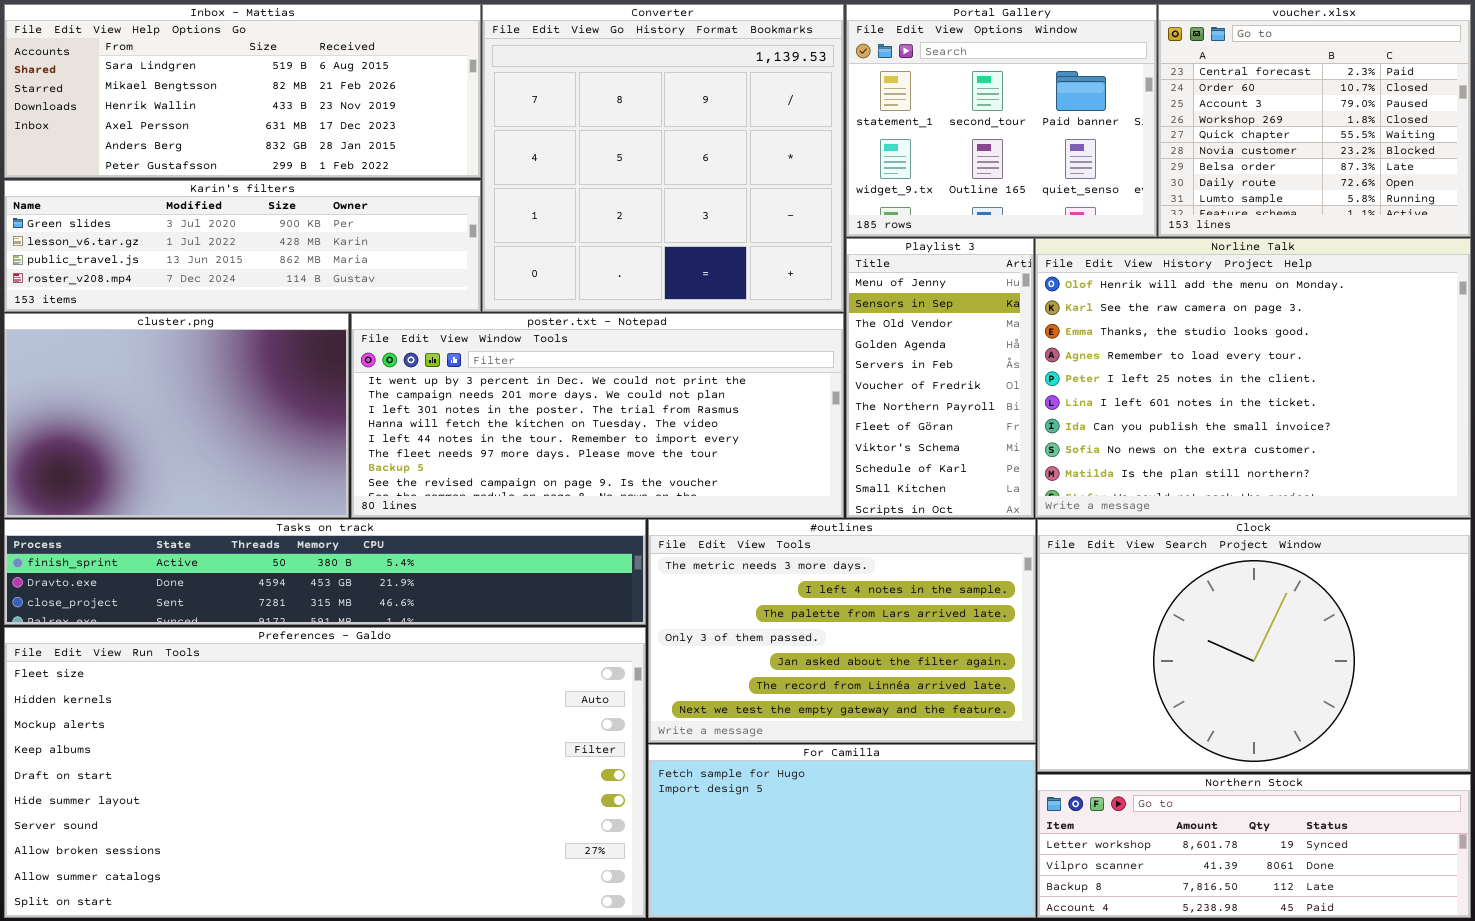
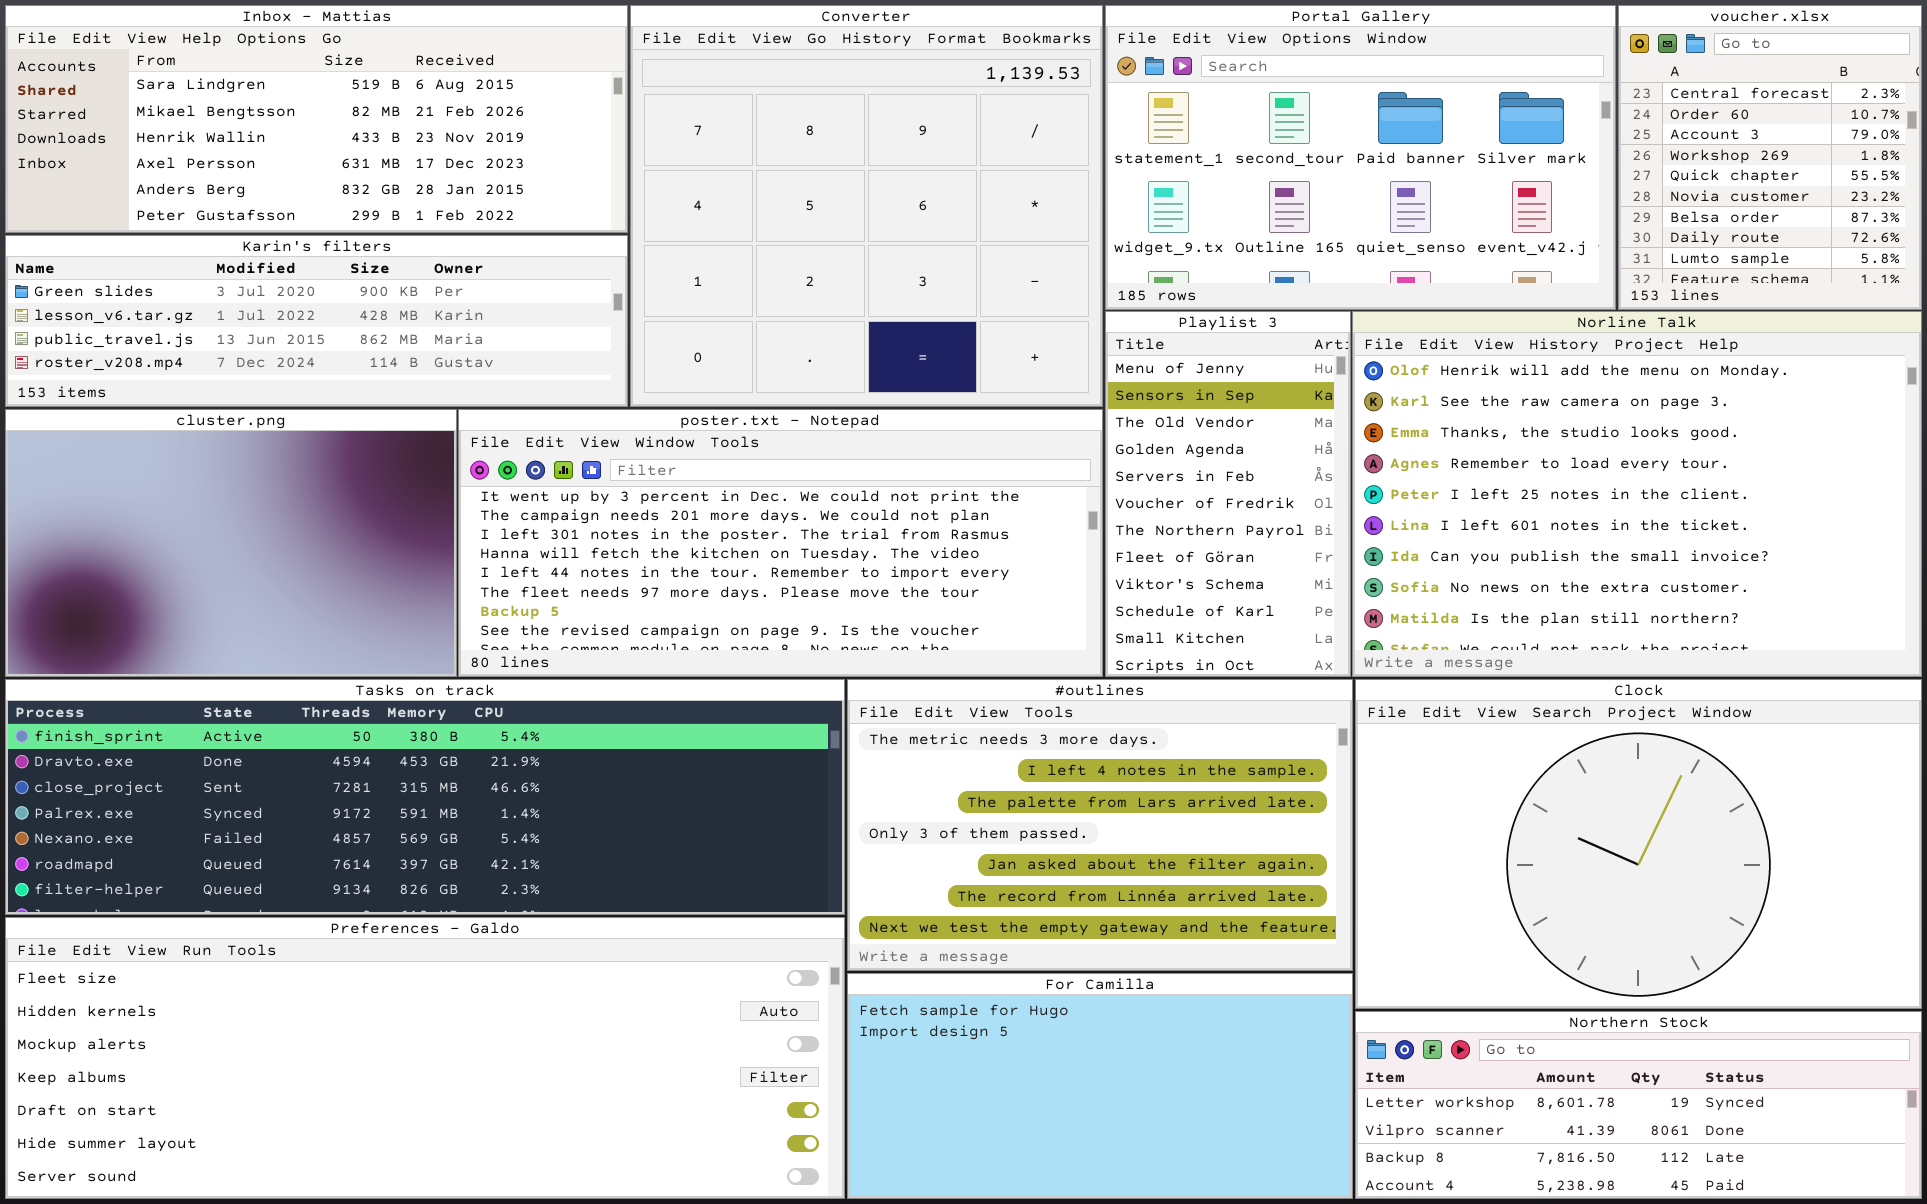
Portal Gallery: [846,4,1157,237] -> [1105,5,1616,310], resized
voucher.xlsx: [1158,4,1471,237] -> [1618,5,1922,310], resized
Tasks on track: [4,519,646,625] -> [5,679,845,915], resized
Preferences - Galdo: [4,627,646,918] -> [5,917,845,1199], resized

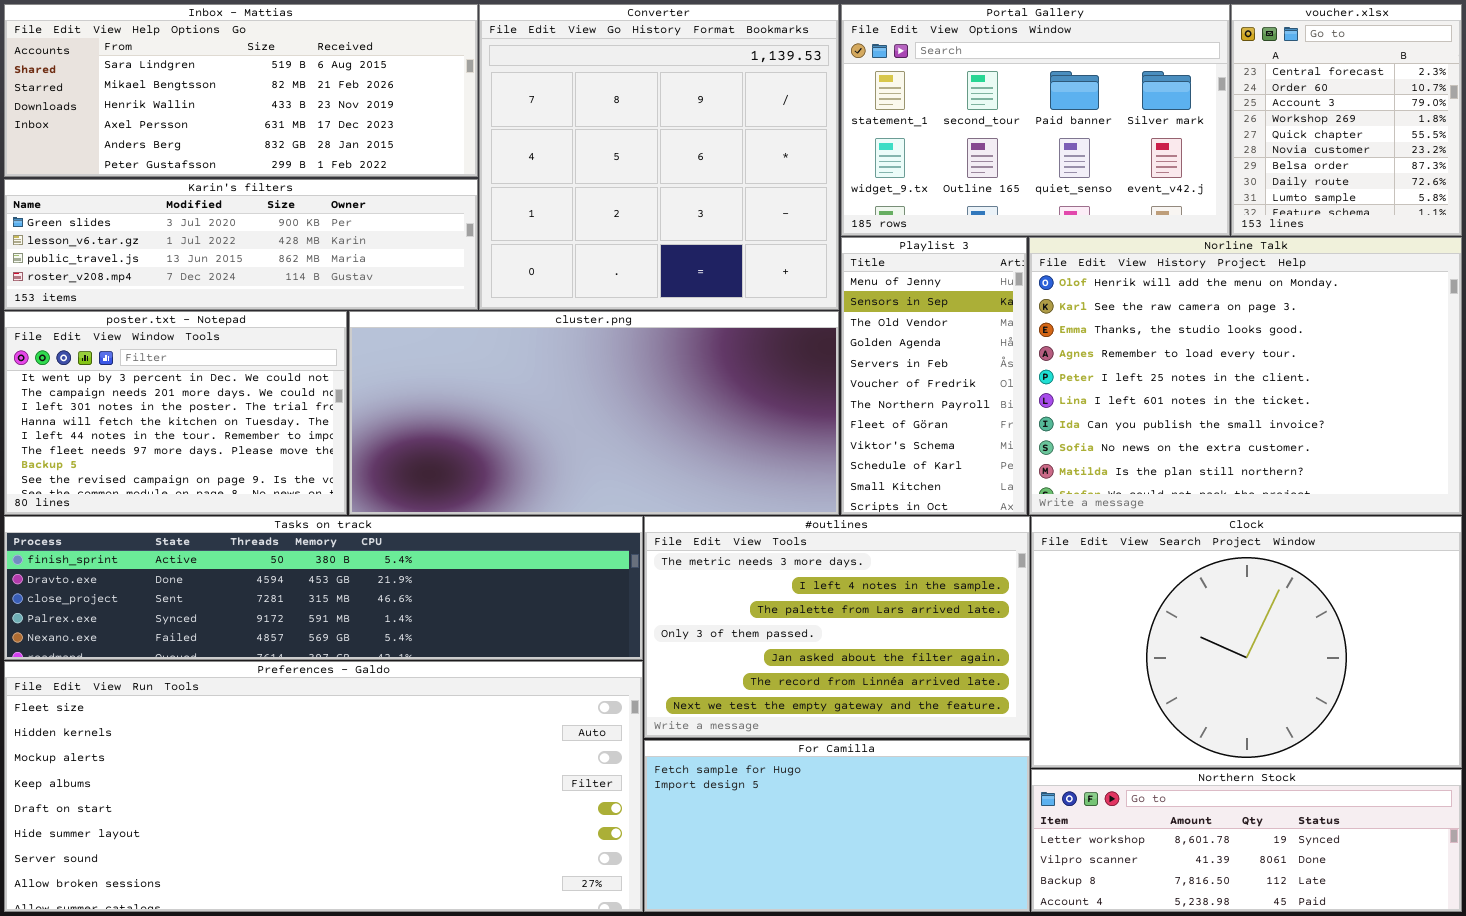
cluster.png: [5,409,457,677] -> [349,311,839,515], moved, resized
poster.txt - Notepad: [458,409,1103,677] -> [4,311,347,515], moved, resized
Tasks on track: [5,679,845,915] -> [4,516,643,660], resized
Preferences - Galdo: [5,917,845,1199] -> [4,661,643,912], resized

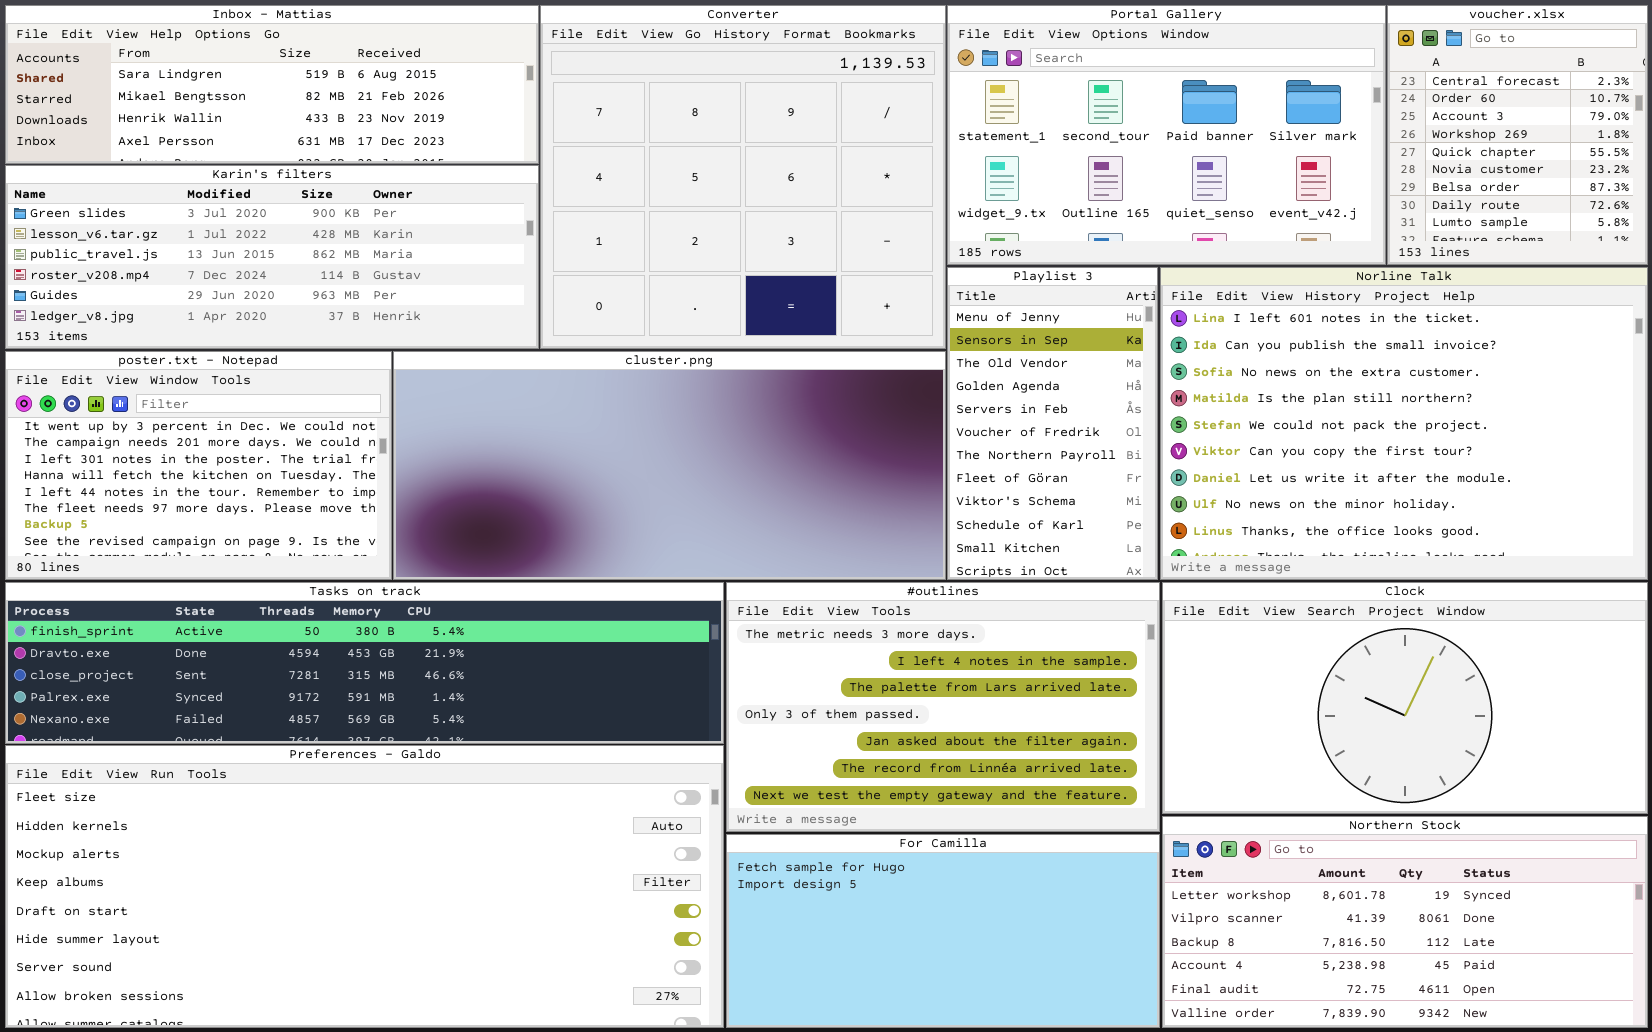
Inbox - Mattias: [4,4,478,177] -> [5,5,539,164], resized
Karin's filters: [4,179,478,310] -> [5,165,539,349], resized
Norline Talk: [1029,237,1462,515] -> [1160,267,1648,580], scrolled down 5 rows
Clock: [1031,516,1462,768] -> [1162,582,1648,814], resized
Northern Stock: [1031,769,1462,912] -> [1162,816,1648,1028], resized

